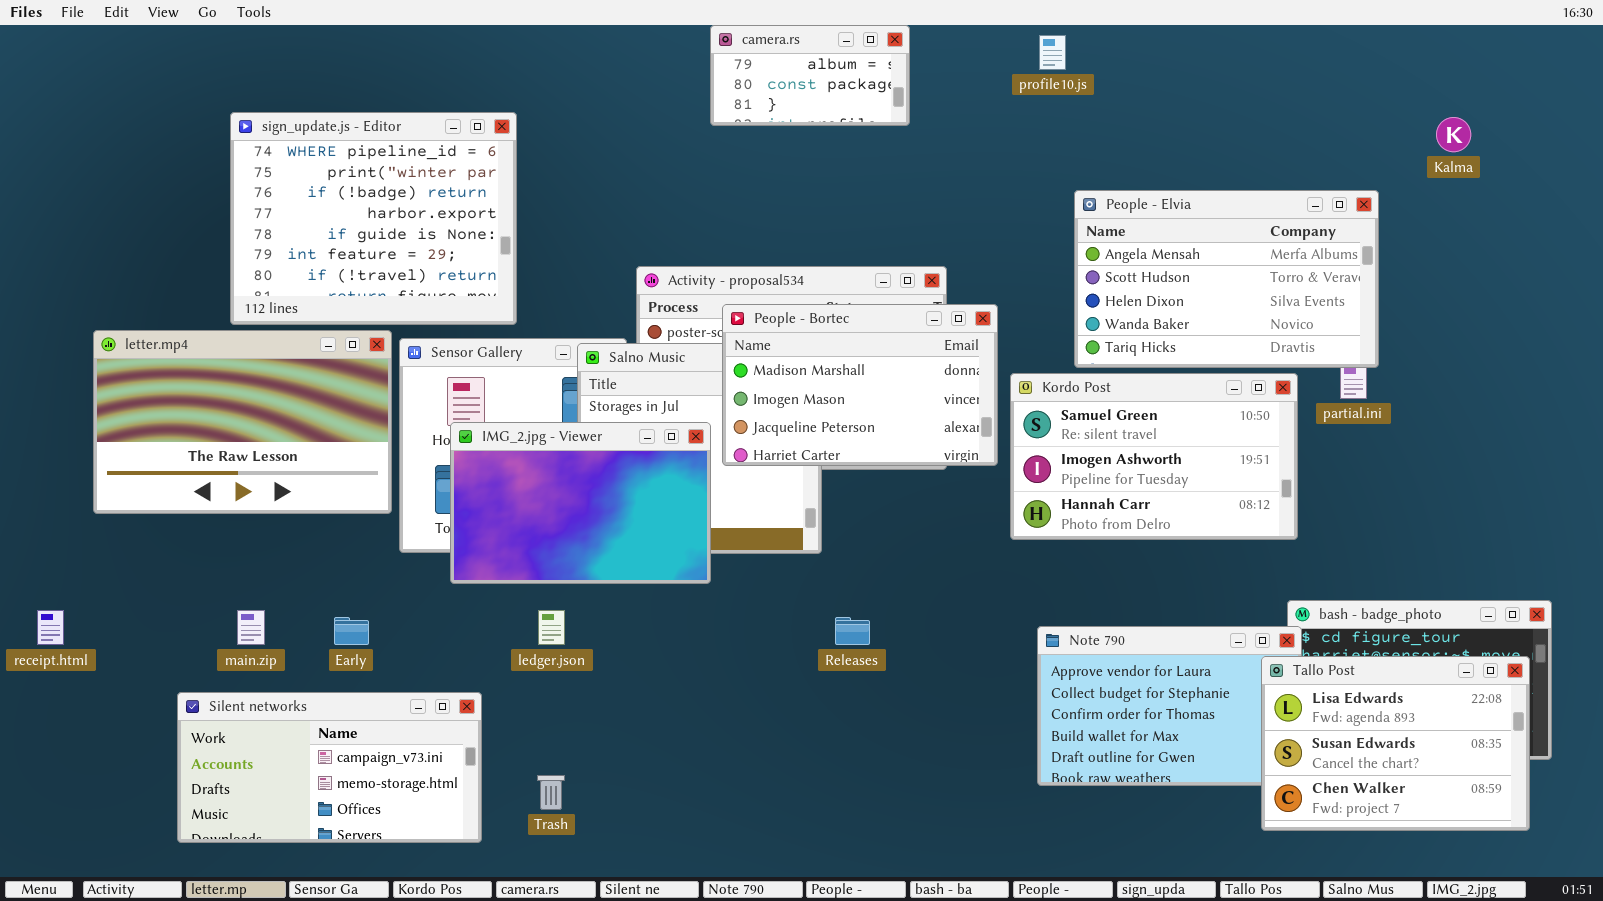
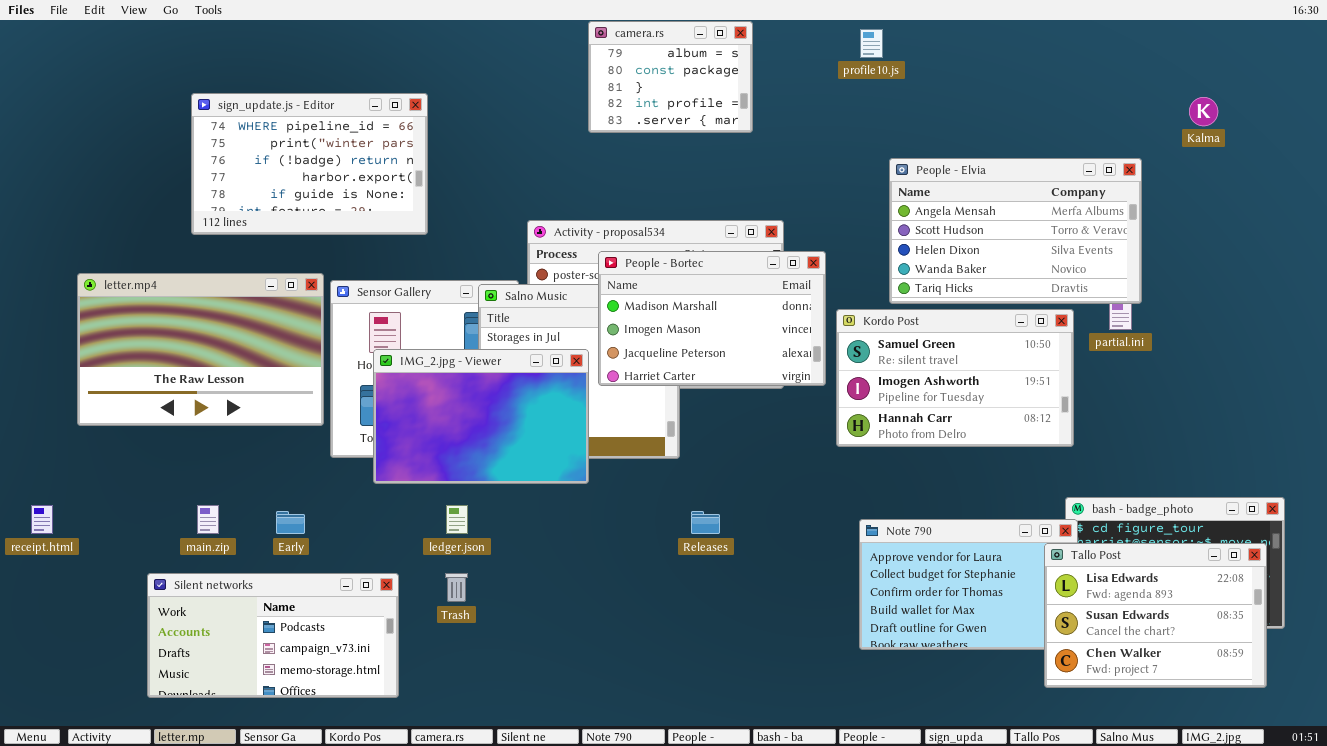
camera.rs: [710,25,910,126] -> [588,21,753,133], resized
sign_update.js - Editor: [230,112,517,325] -> [191,93,428,235], resized
Silent networks: [177,692,482,843] -> [147,573,399,698], scrolled up 1 row
Trash: [537,775,565,810] -> [445,573,468,602], moved

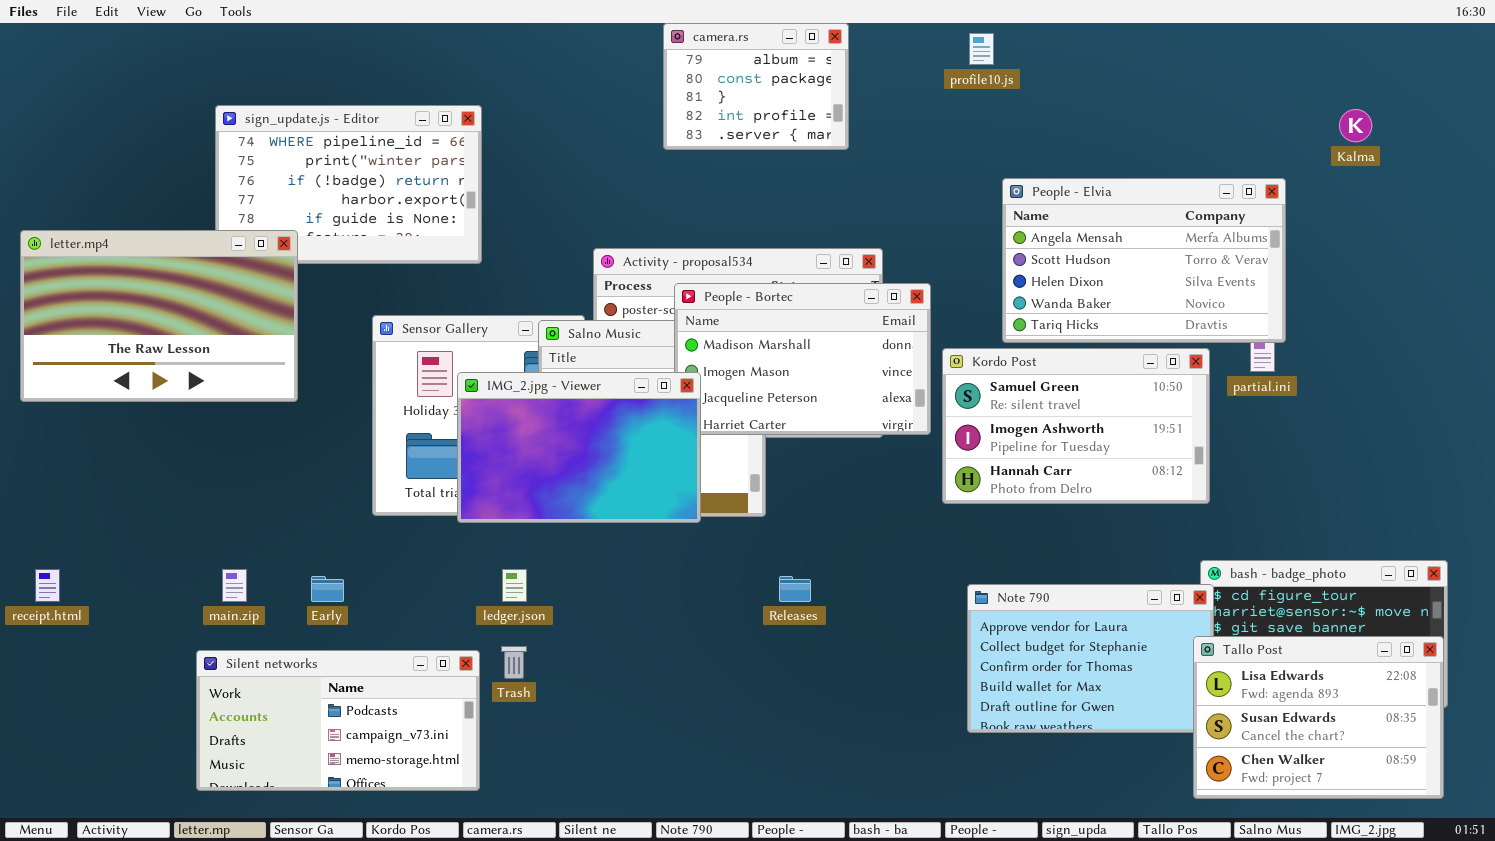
letter.mp4: [77,273,324,426] -> [20,230,298,402], moved
IMG_2.jpg - Viewer: [373,349,589,484] -> [457,372,701,523], moved
Tallo Post: [1044,543,1267,688] -> [1193,636,1444,799], moved
Silent networks: [147,573,399,698] -> [196,650,480,791], moved

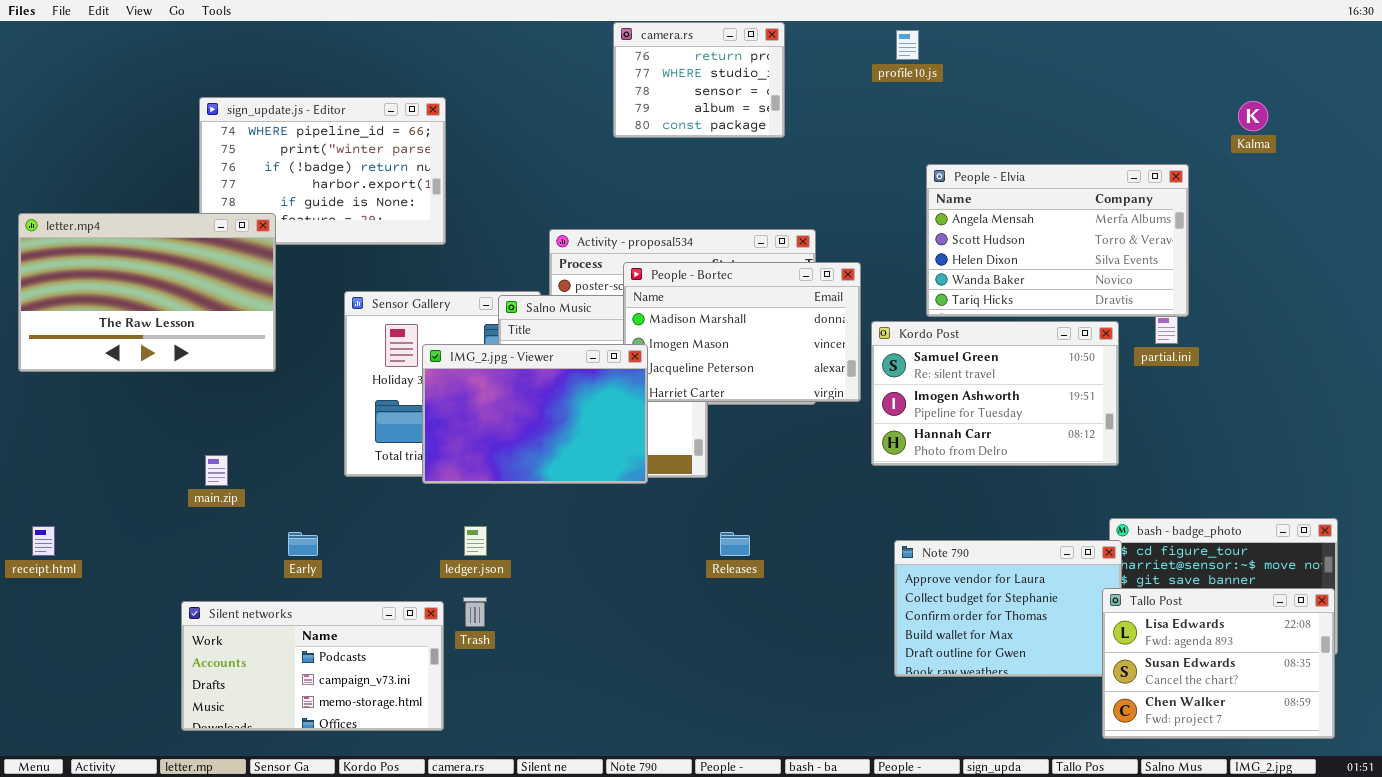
camera.rs: [663,23,849,150] -> [613,22,785,138], scrolled up 3 rows
main.zip: [222,569,247,602] -> [205,455,228,486], moved

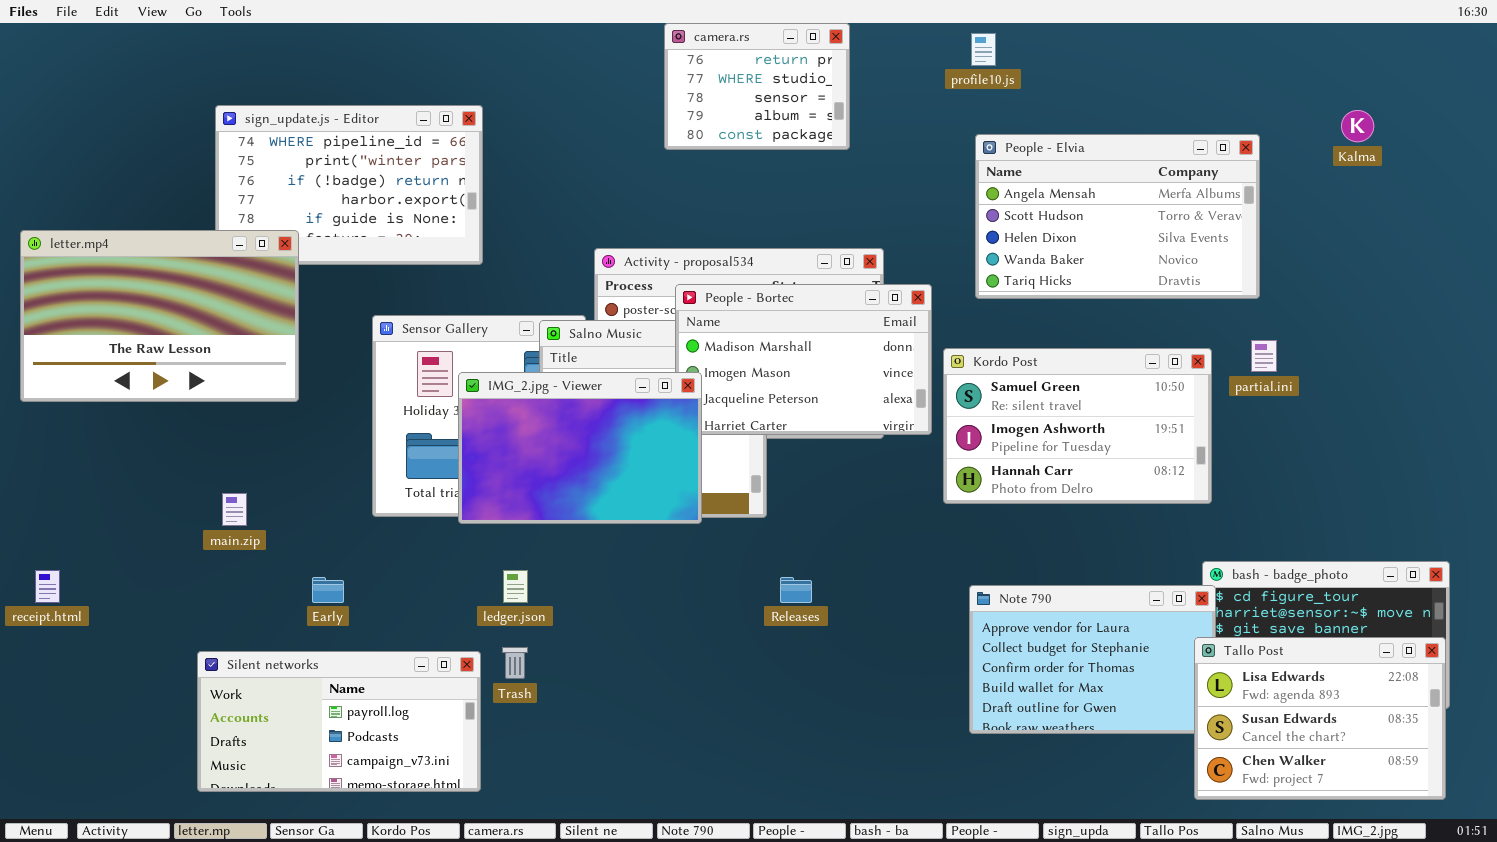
People - Elvia: [926,164,1189,317] -> [975,134,1260,299], moved
Silent networks: [181,601,444,731] -> [197,651,481,792], scrolled up 1 row

